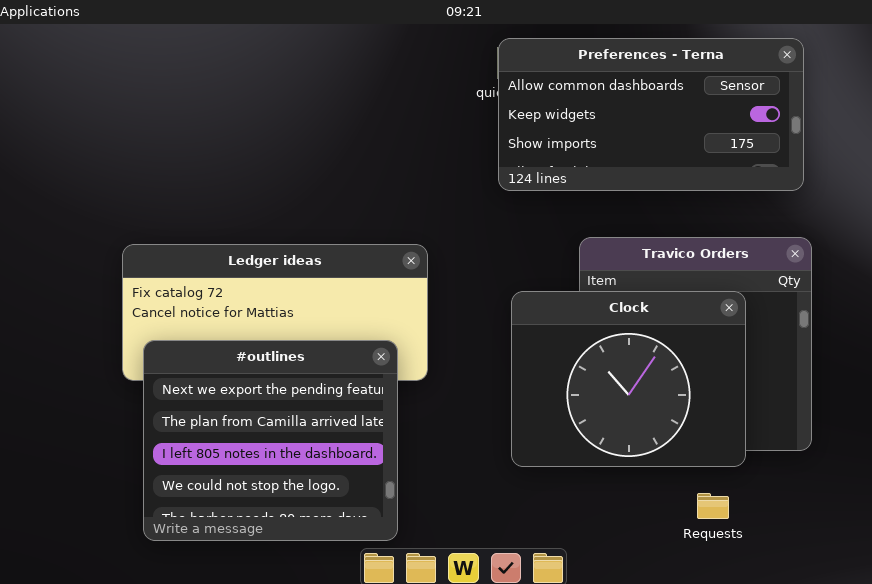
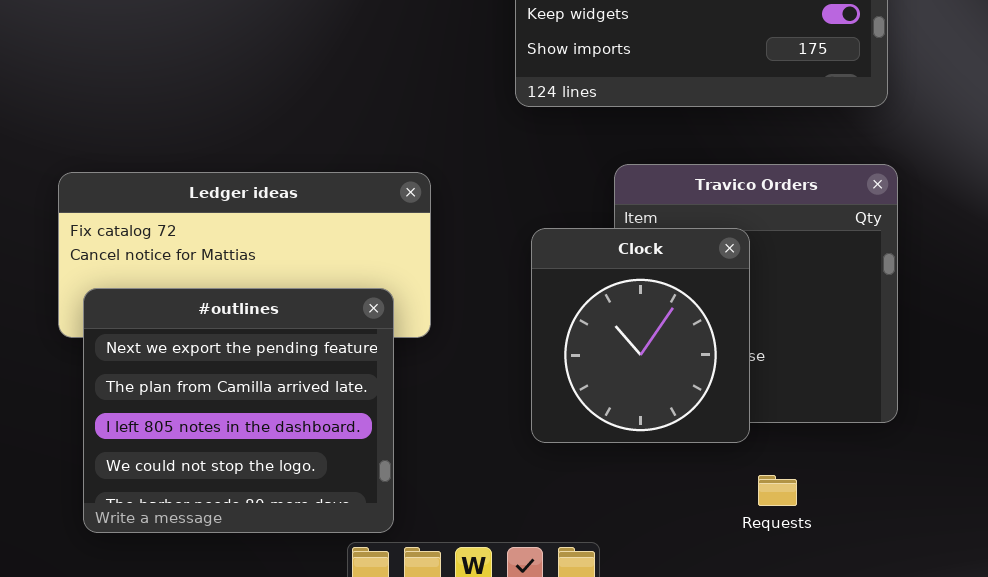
Clock: [511,291,746,467] -> [531,228,750,443], resized

